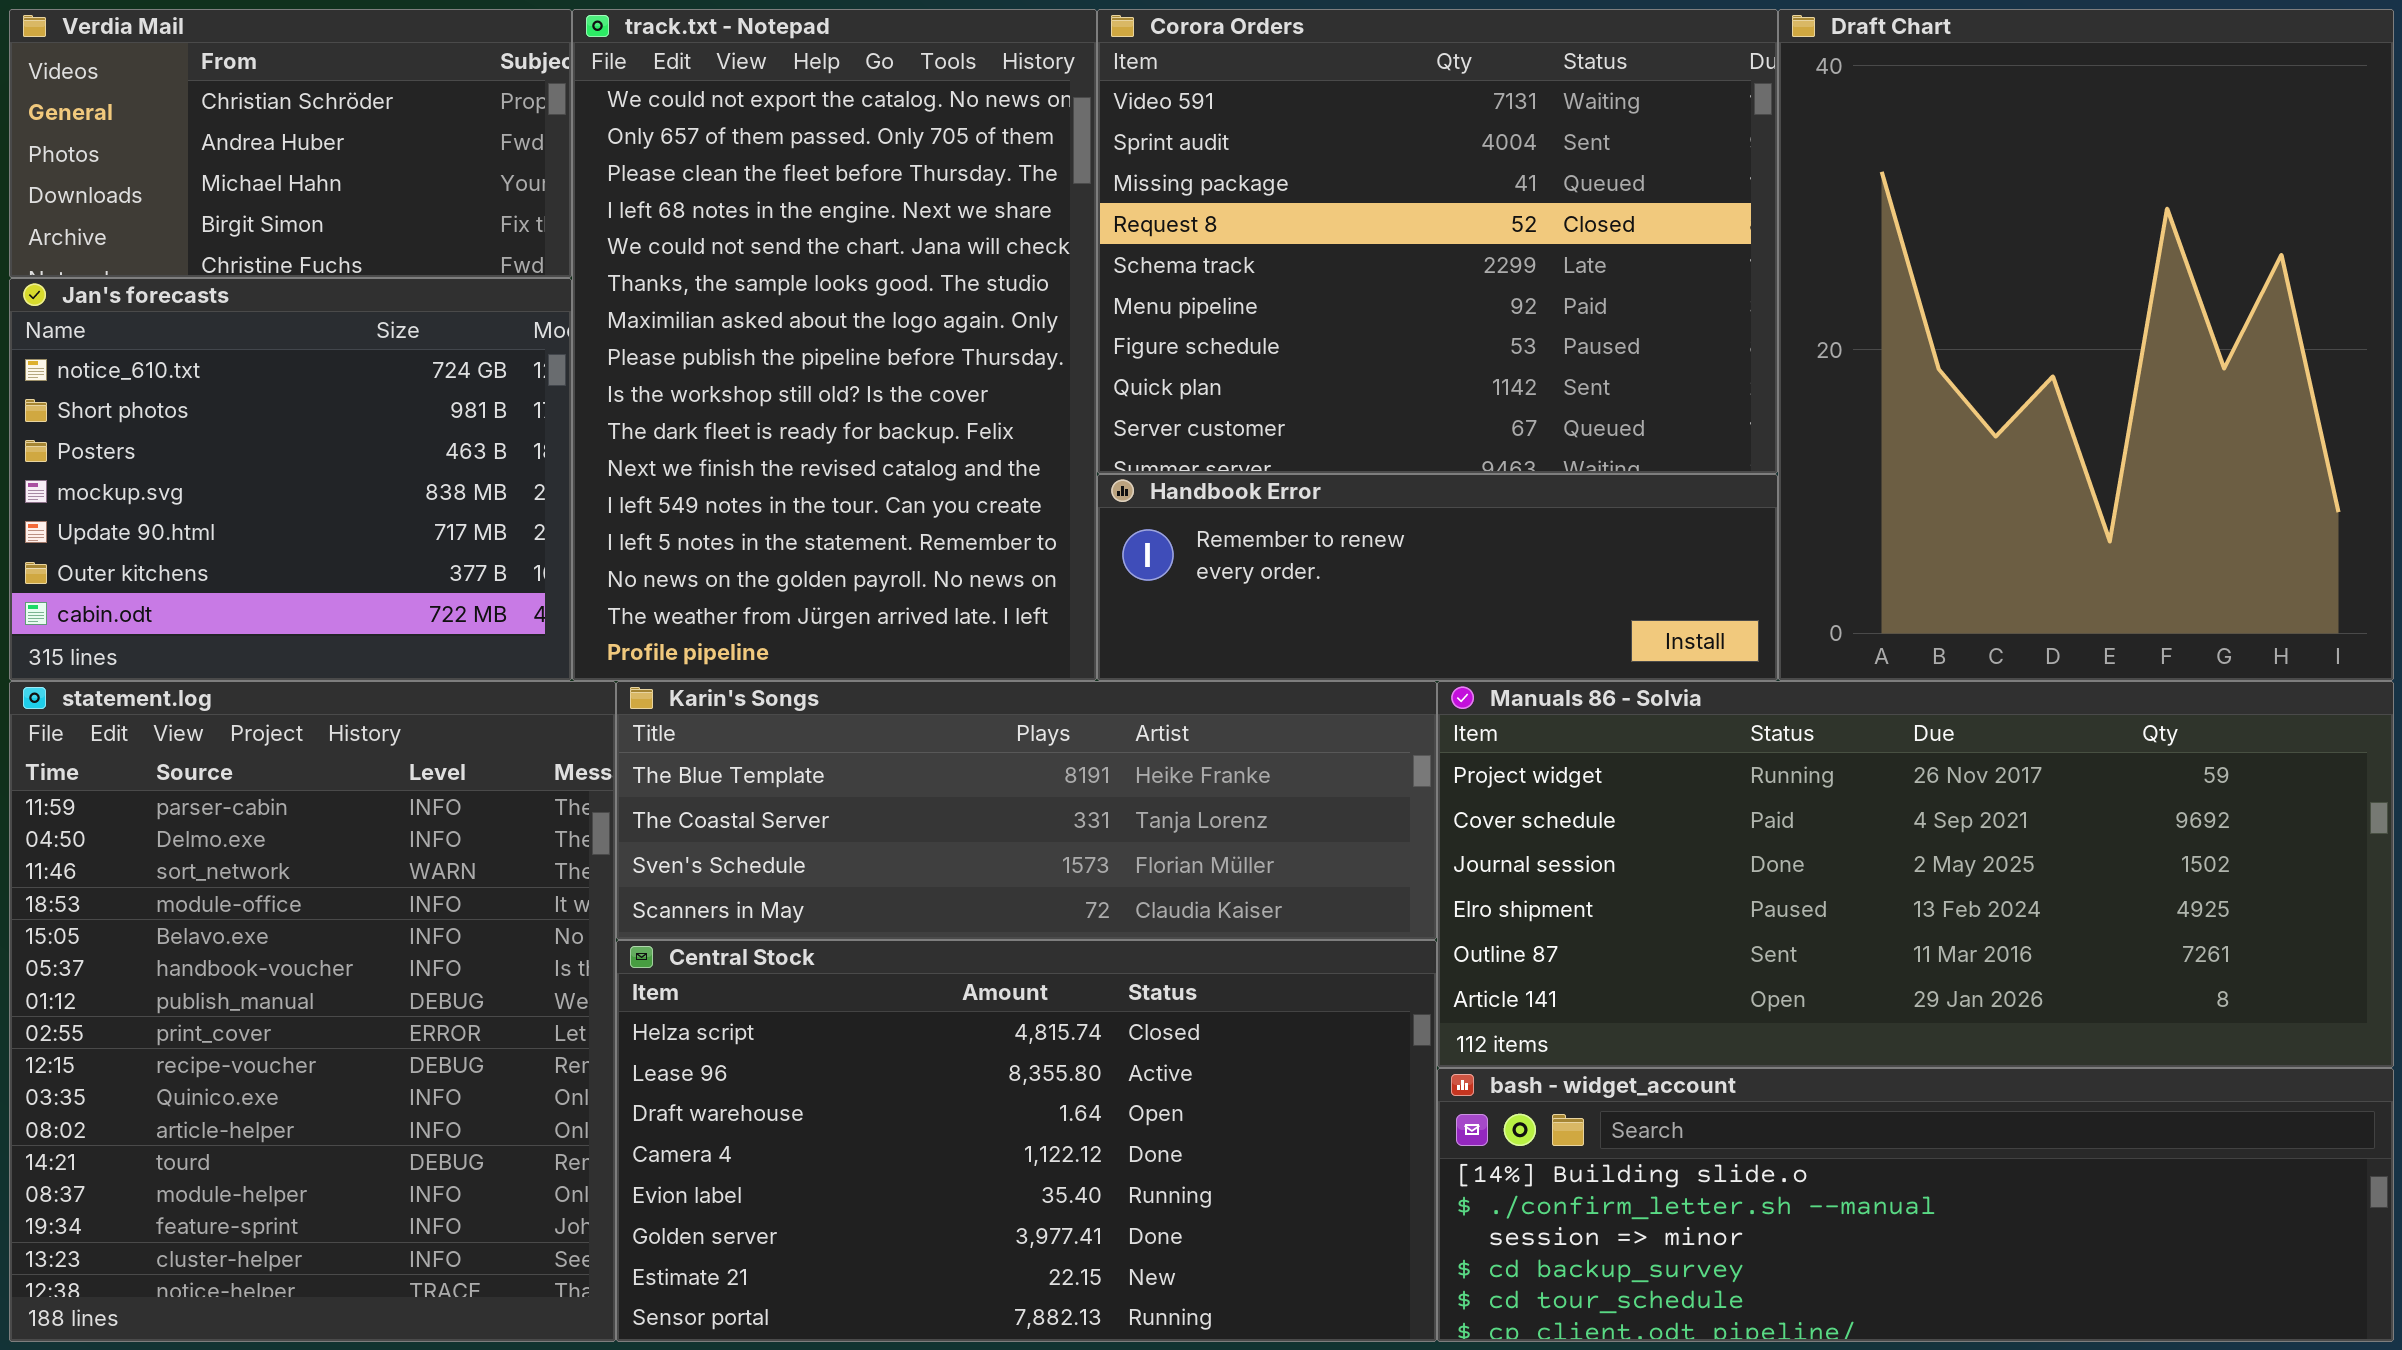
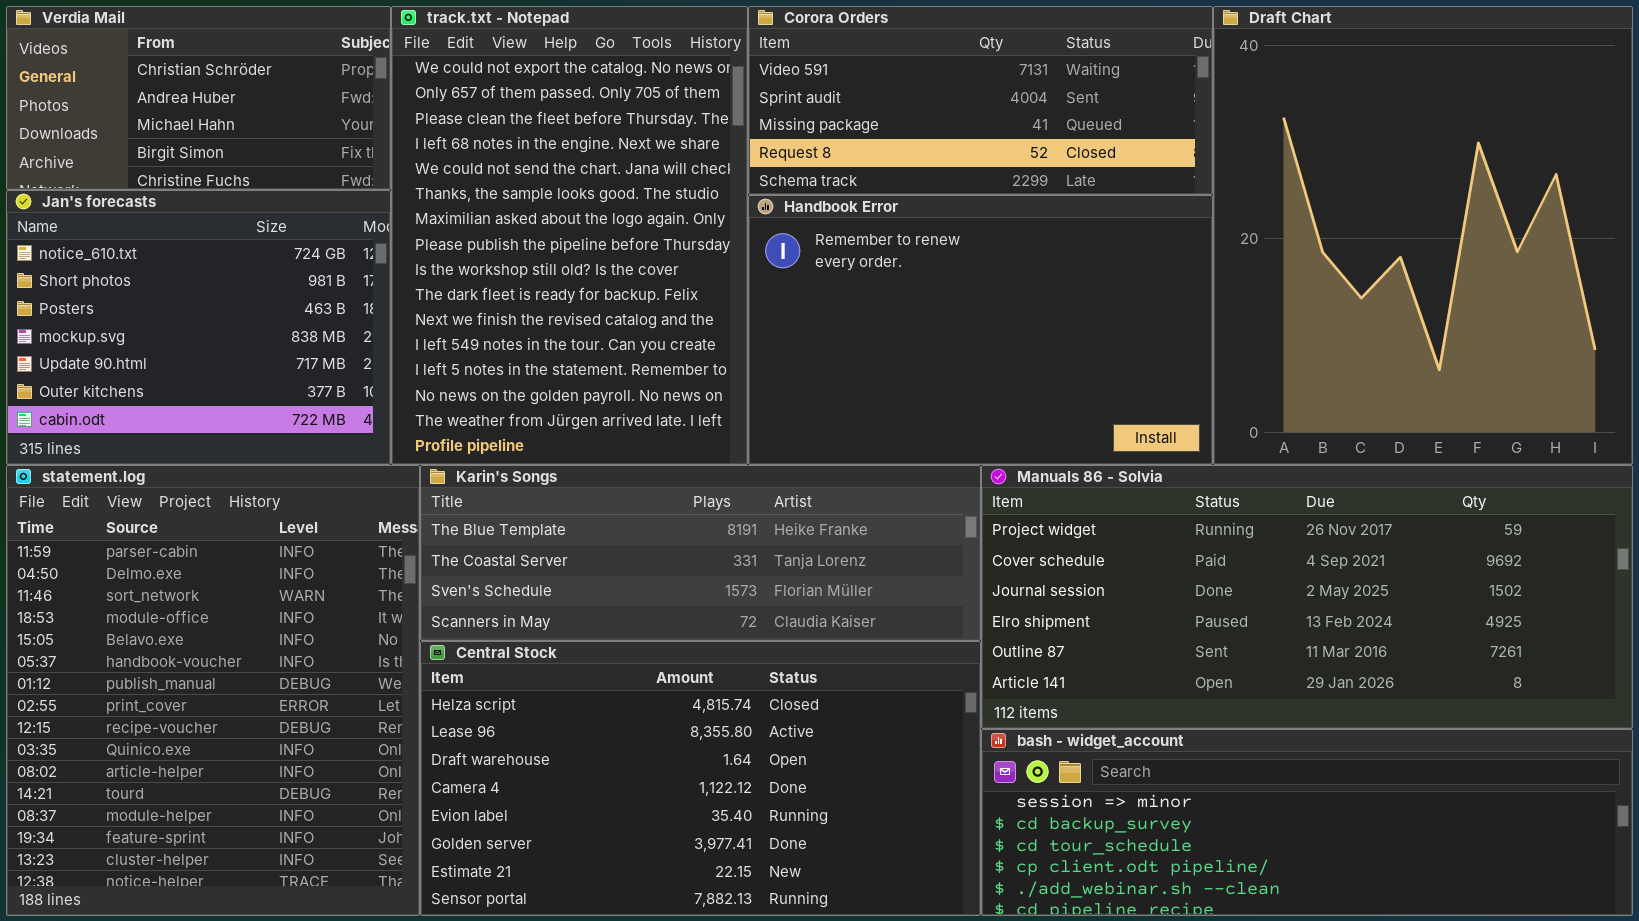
Corora Orders: [1097,9,1778,474] -> [748,6,1213,195], resized
Handbook Error: [1097,474,1778,681] -> [748,195,1213,465], resized
bash - widget_account: [1437,1068,2394,1342] -> [981,729,1633,916], scrolled down 2 rows

